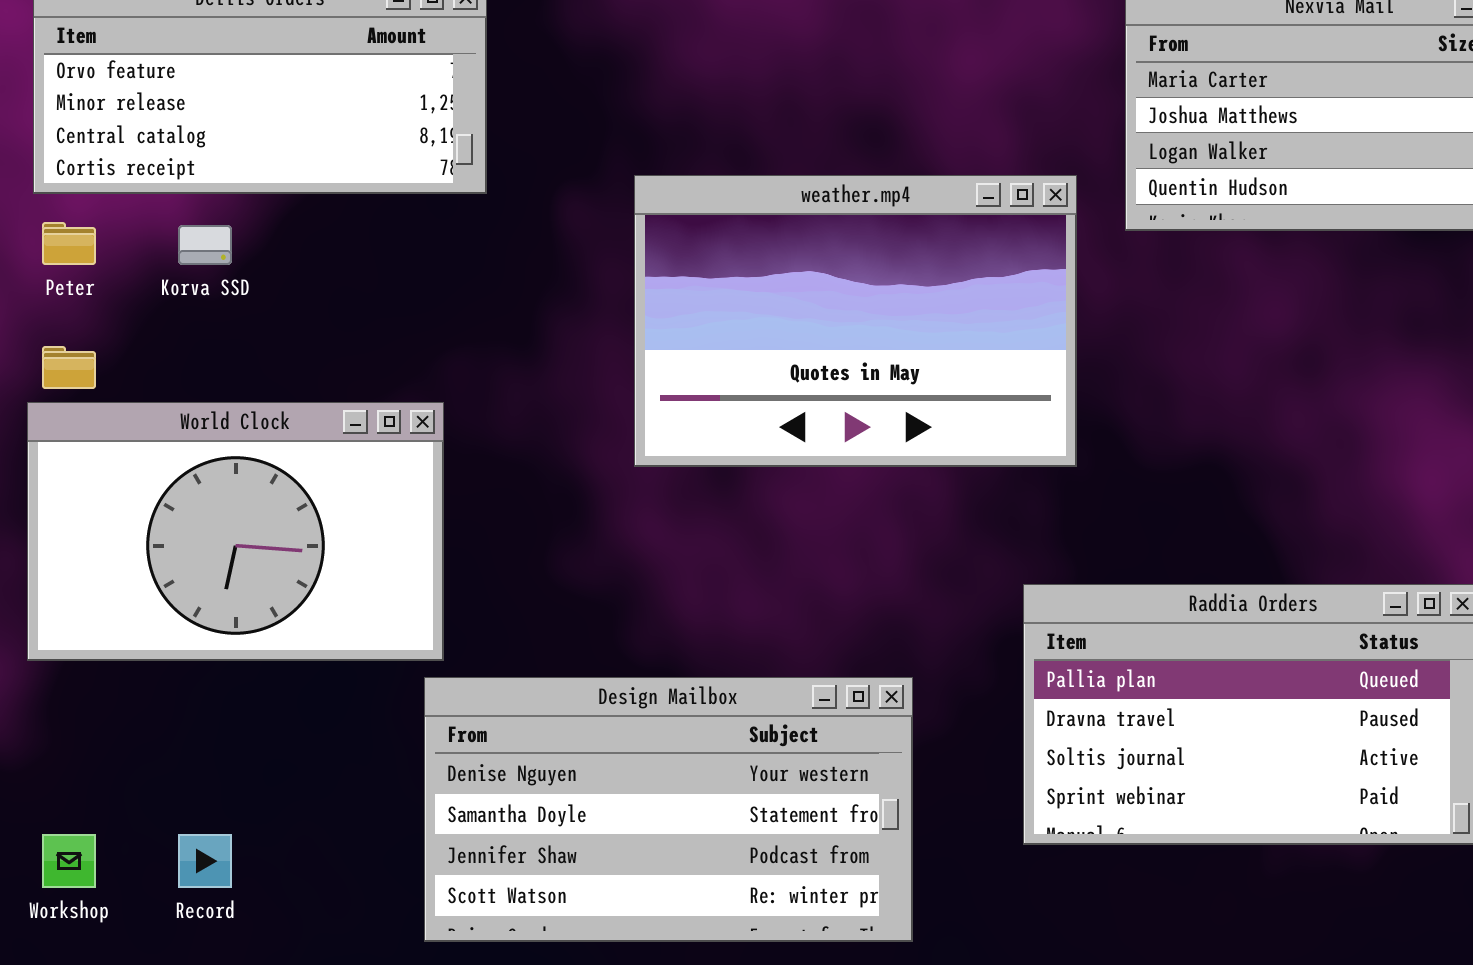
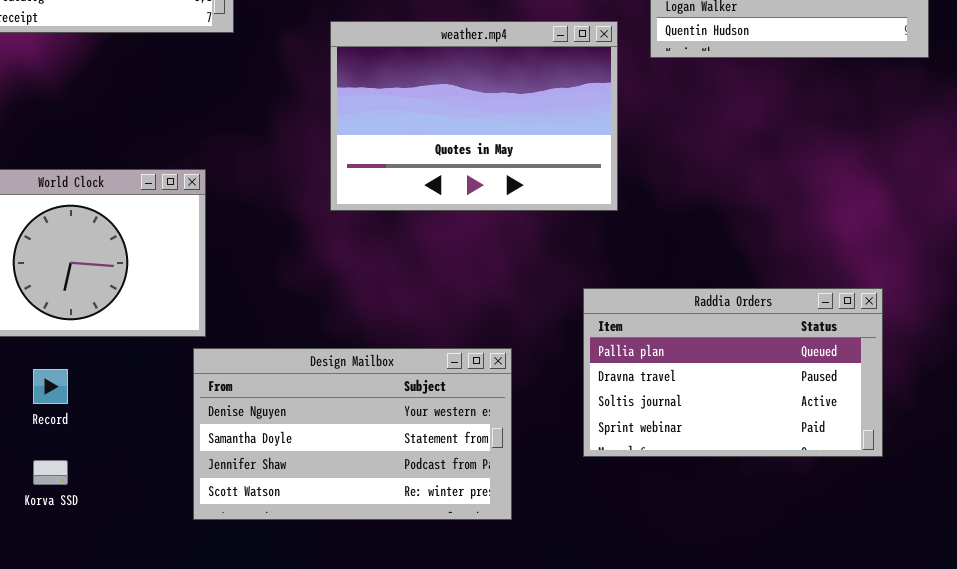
Korva SSD: [178,225,232,265] -> [33,460,68,485], moved
Record: [178,834,232,888] -> [33,369,68,404], moved

